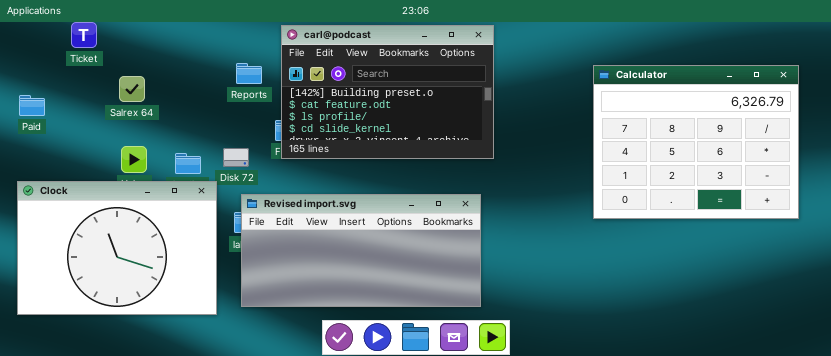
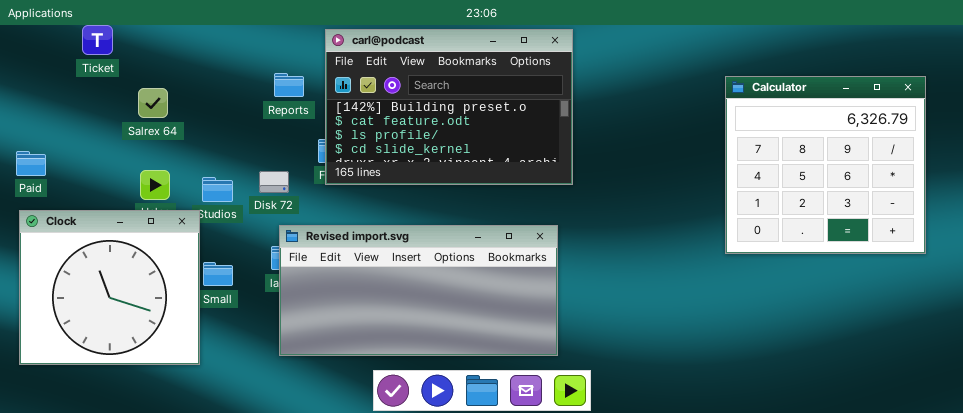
Calculator: [593,65,799,219] -> [725,76,926,254], resized
Paid: [19,95,45,116] -> [16,151,46,176], moved
Clock: [17,181,217,315] -> [19,210,200,365], resized

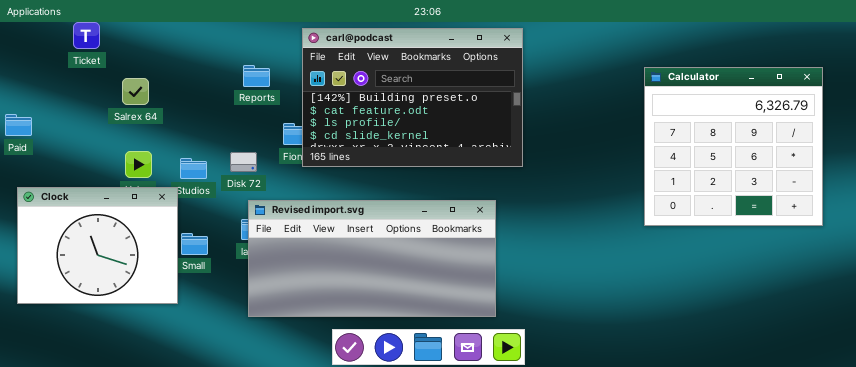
carl@podcast: [325,29,573,185] -> [302,28,523,167], moved
Paid: [16,151,46,176] -> [5,114,32,136], moved
Clock: [19,210,200,365] -> [17,187,178,304], resized

